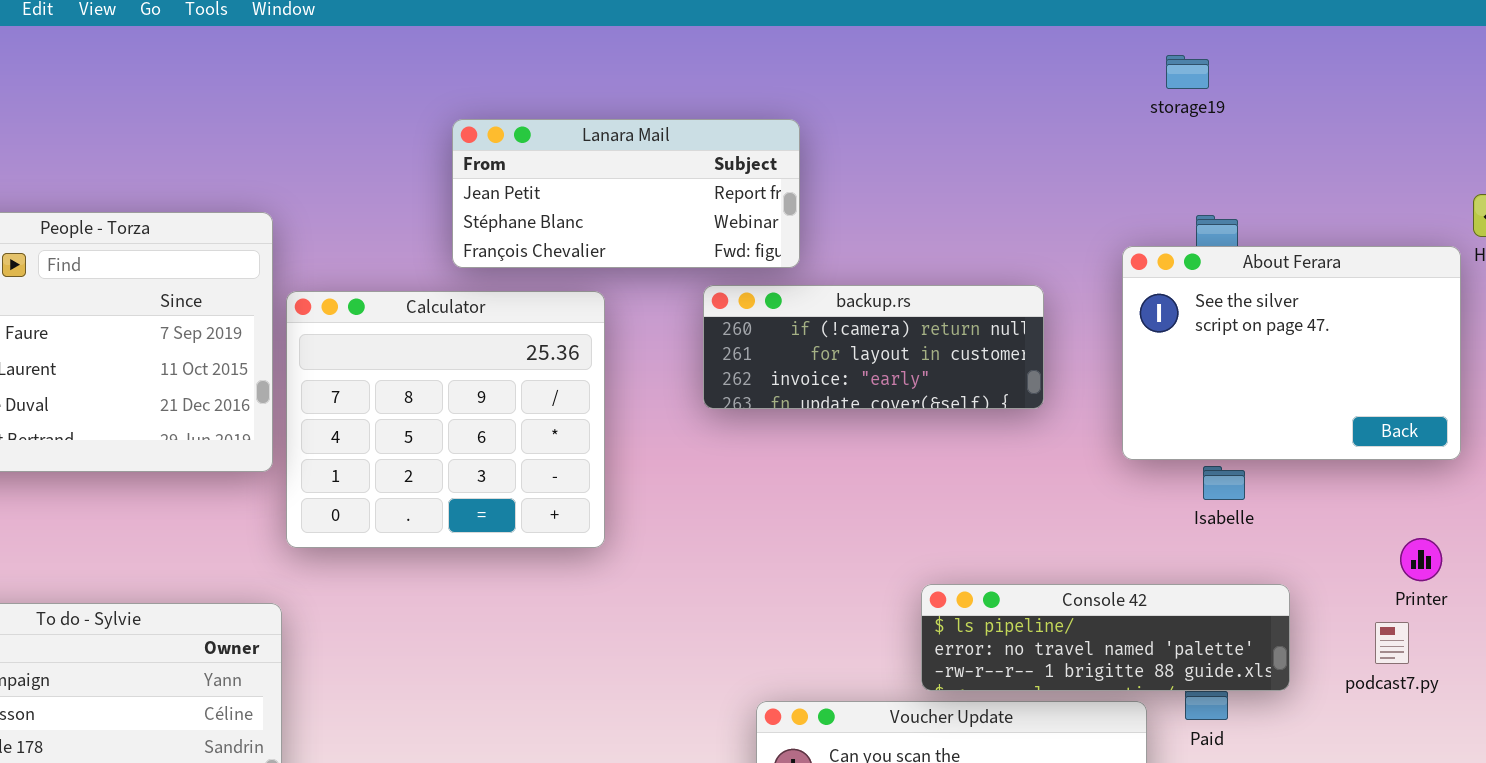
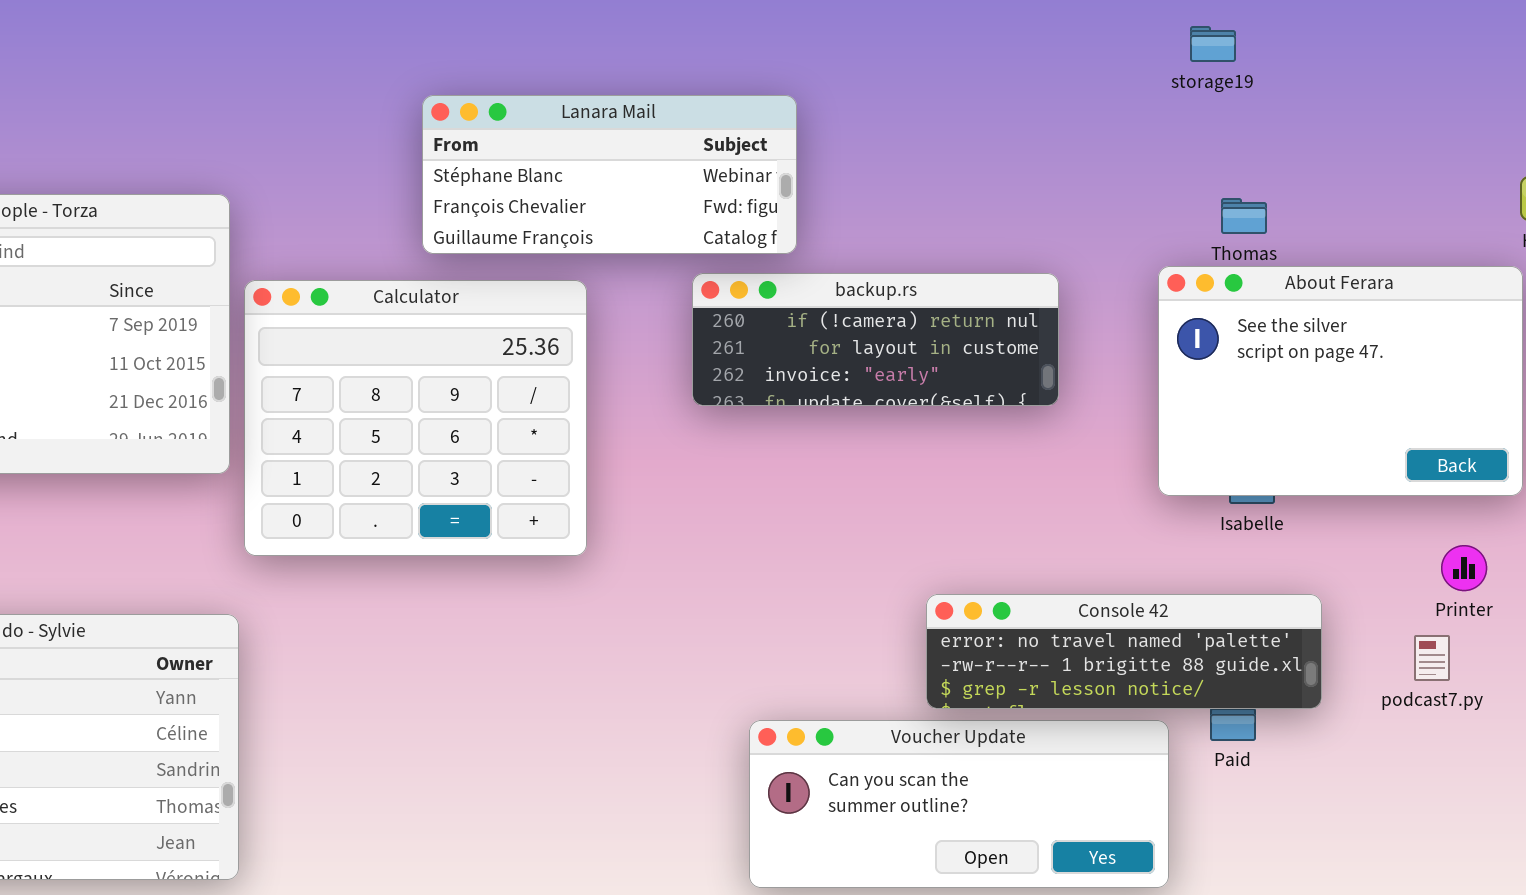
Lanara Mail: [452,119,800,268] -> [422,95,797,254], scrolled down 1 row
About Ferara: [1122,246,1461,460] -> [1158,266,1523,496], moved
Console 42: [921,584,1290,691] -> [926,594,1322,709], scrolled down 1 row

